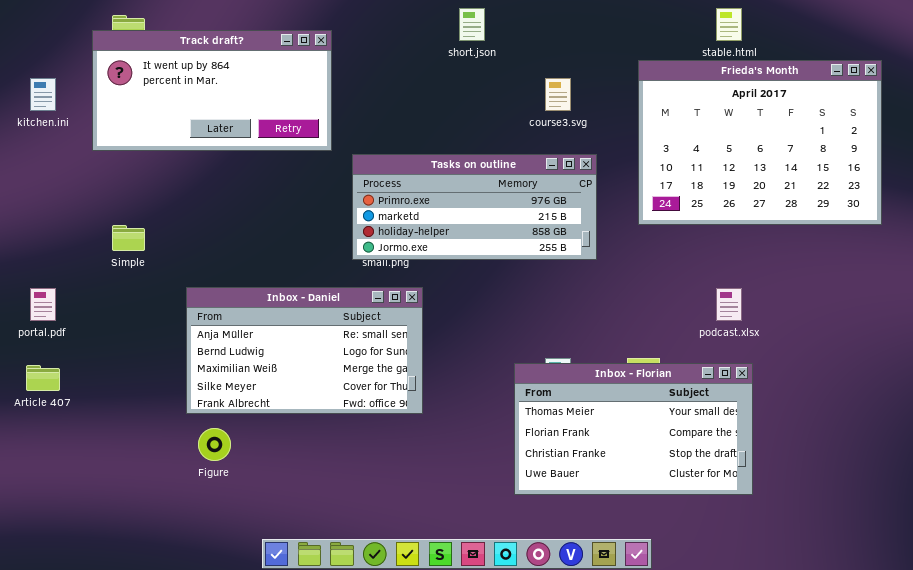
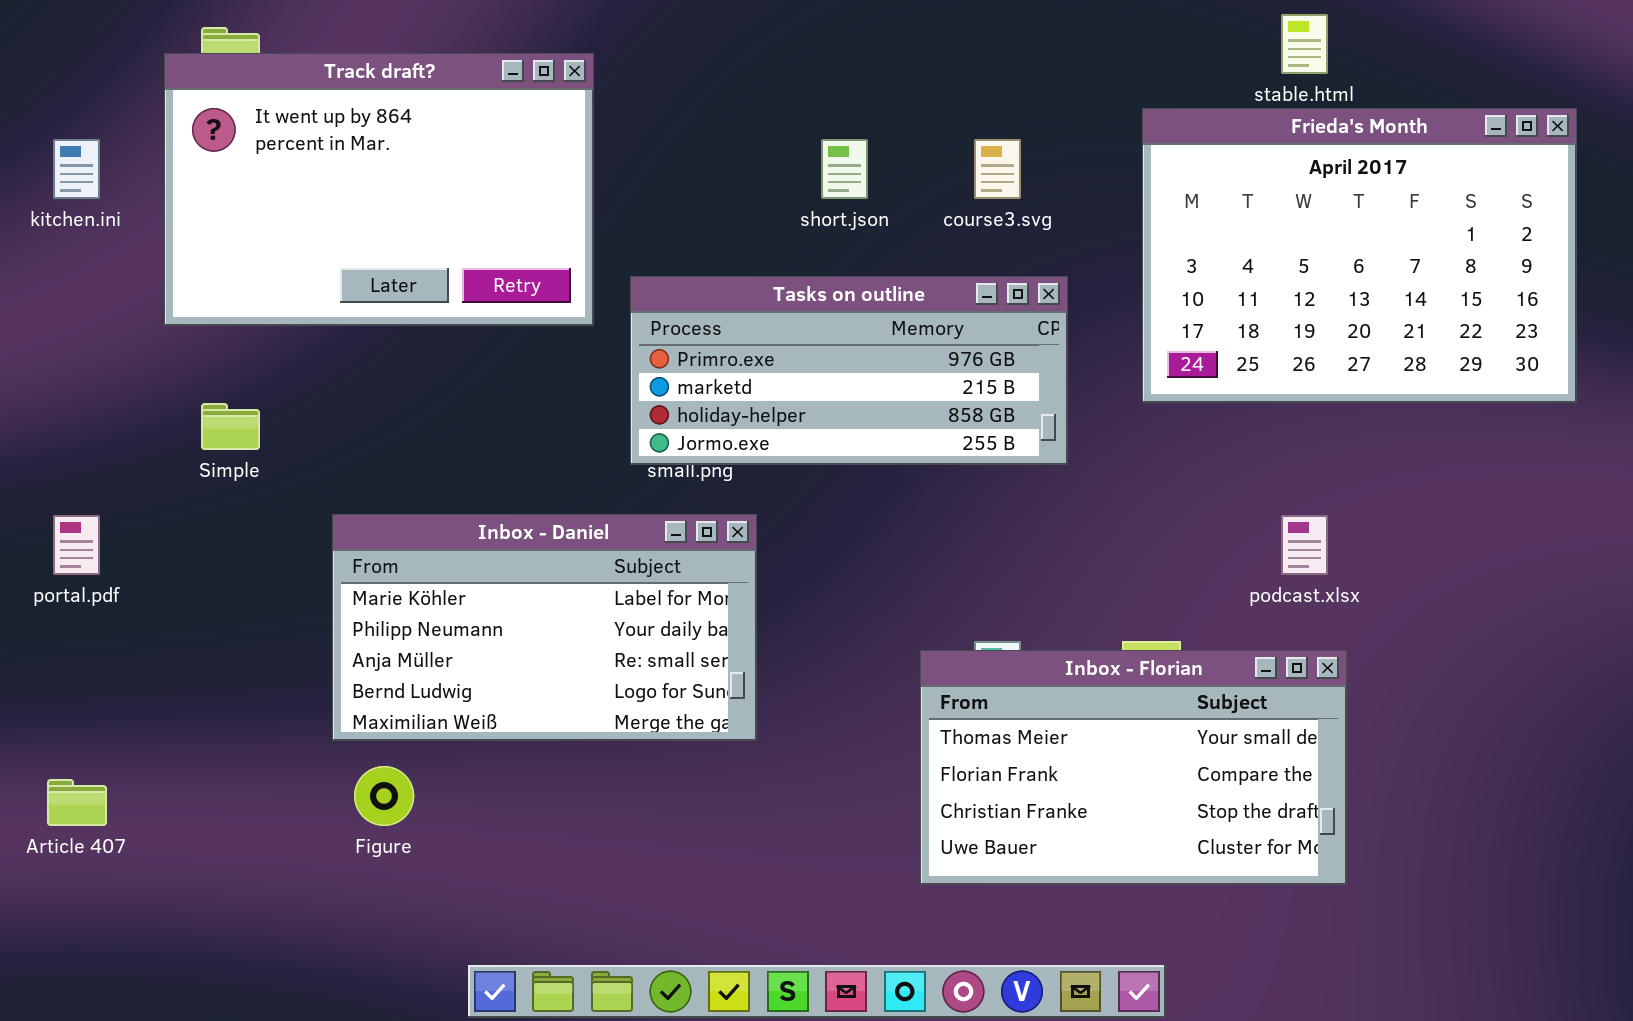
short.json: [459,8,485,41] -> [821,139,868,199], moved
Track draft?: [92,30,332,151] -> [164,53,594,326], resized
Inbox - Daniel: [186,287,423,414] -> [332,514,757,741], scrolled up 2 rows
Article 407: [26,365,60,391] -> [47,779,107,826], moved

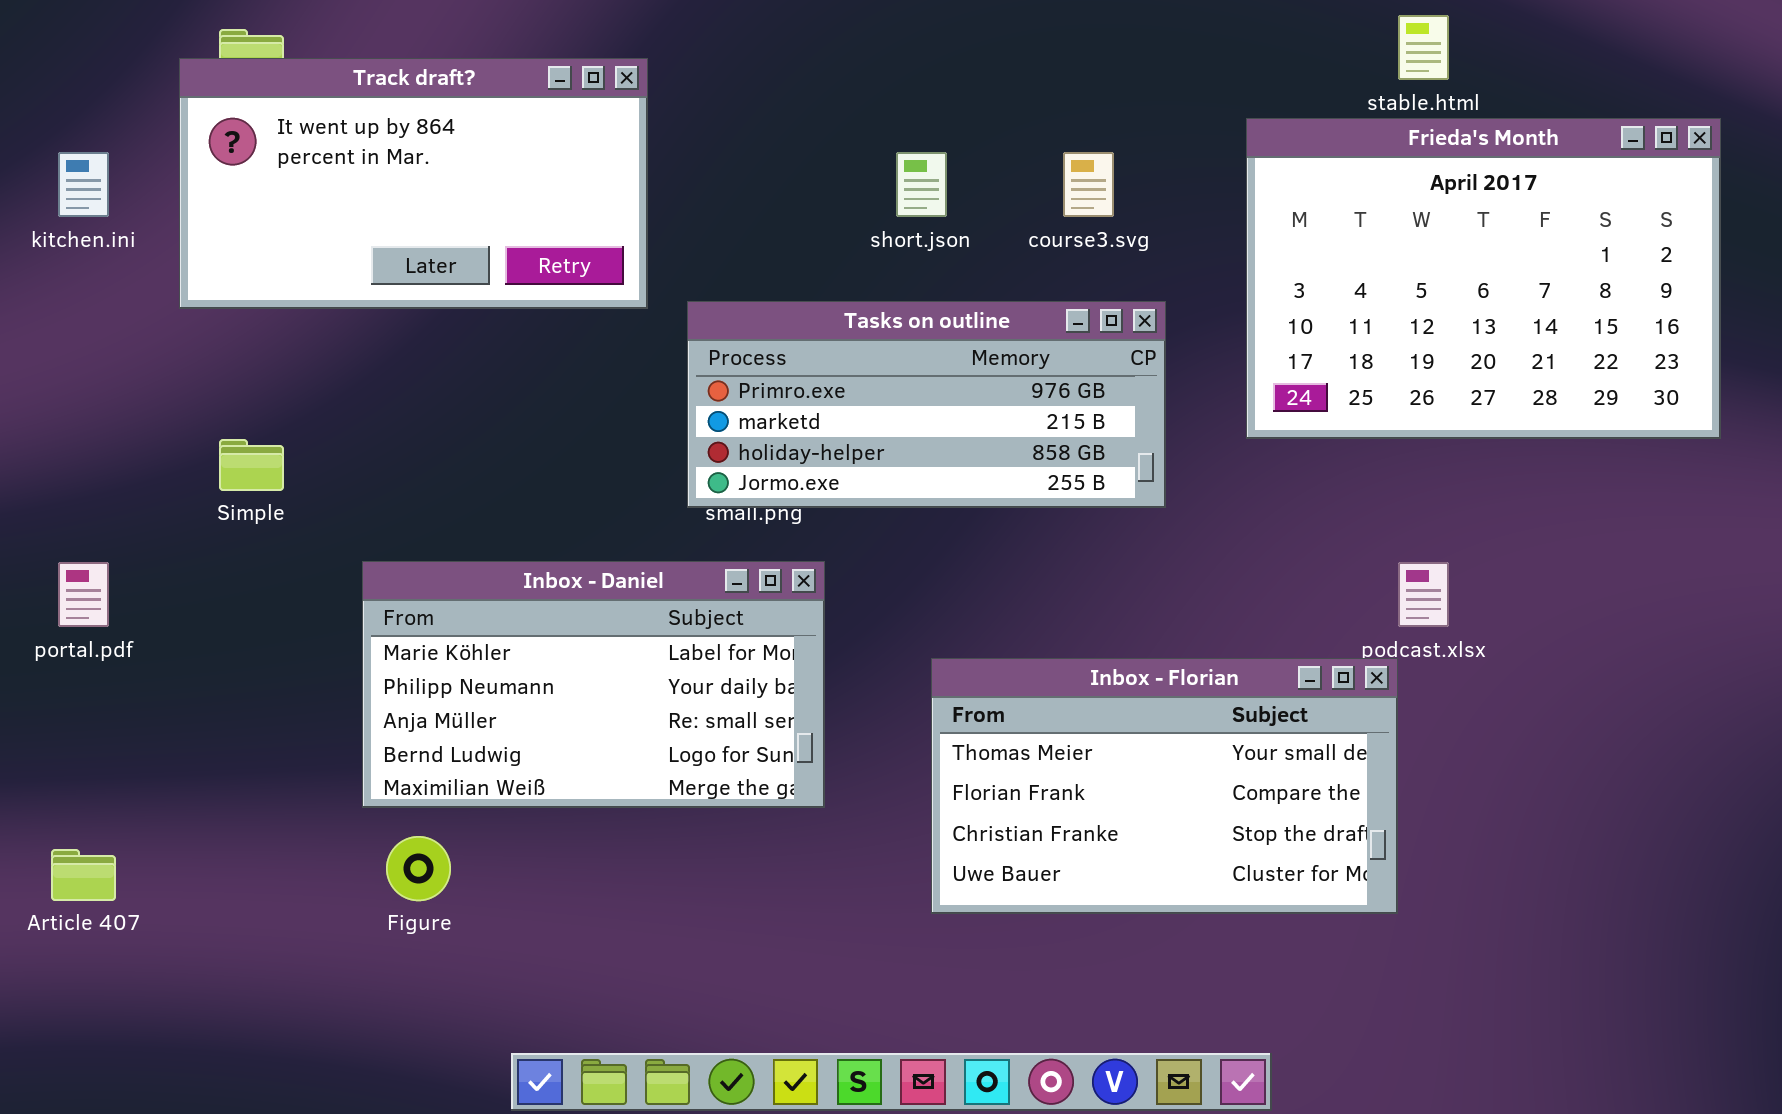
Track draft?: [164,53,594,326] -> [179,58,648,309], resized
Inbox - Florian: [920,650,1347,885] -> [931,658,1398,914], moved

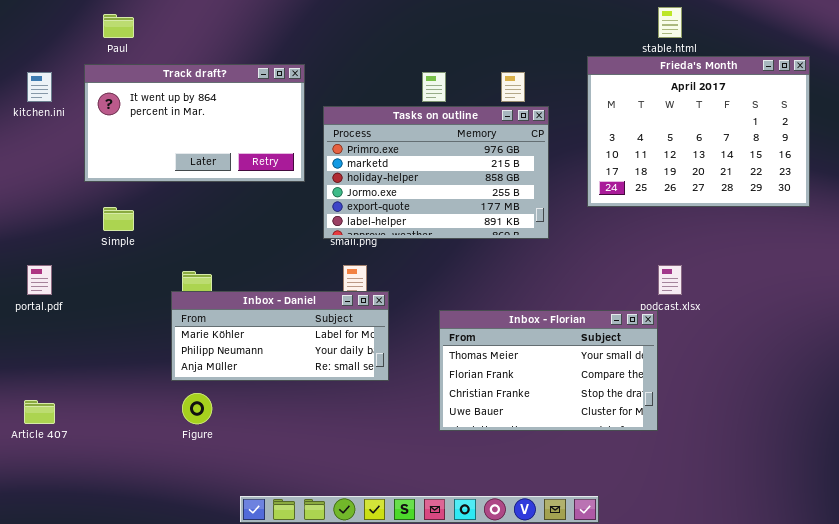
Track draft?: [179,58,648,309] -> [84,64,305,182], moved
Tasks on outline: [687,301,1166,508] -> [323,106,549,239], resized
Inbox - Daniel: [362,561,825,808] -> [171,291,389,381], resized

